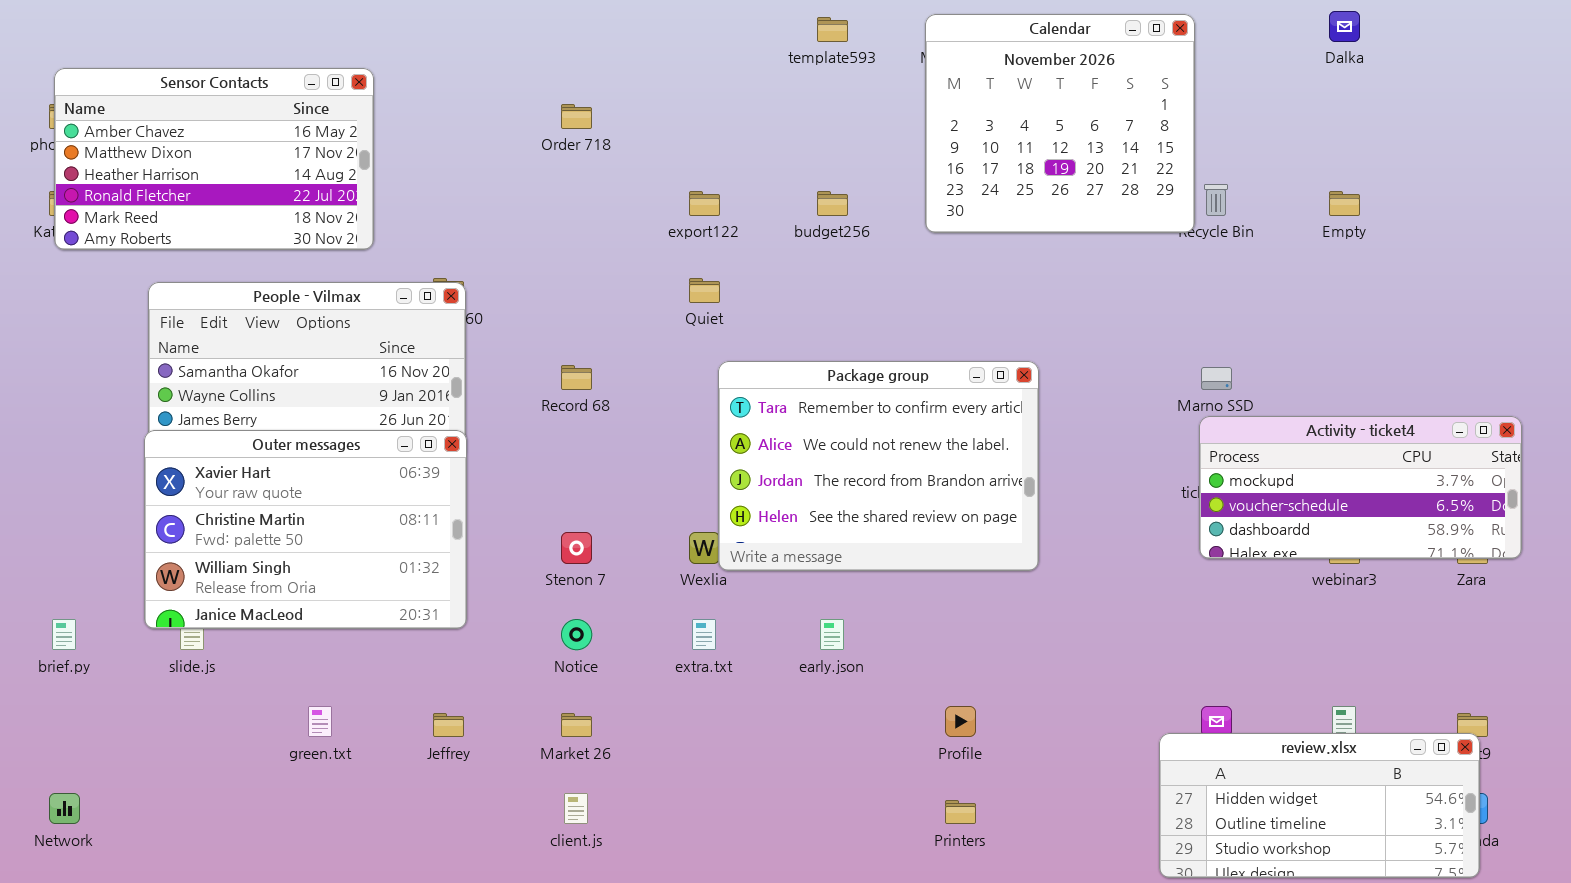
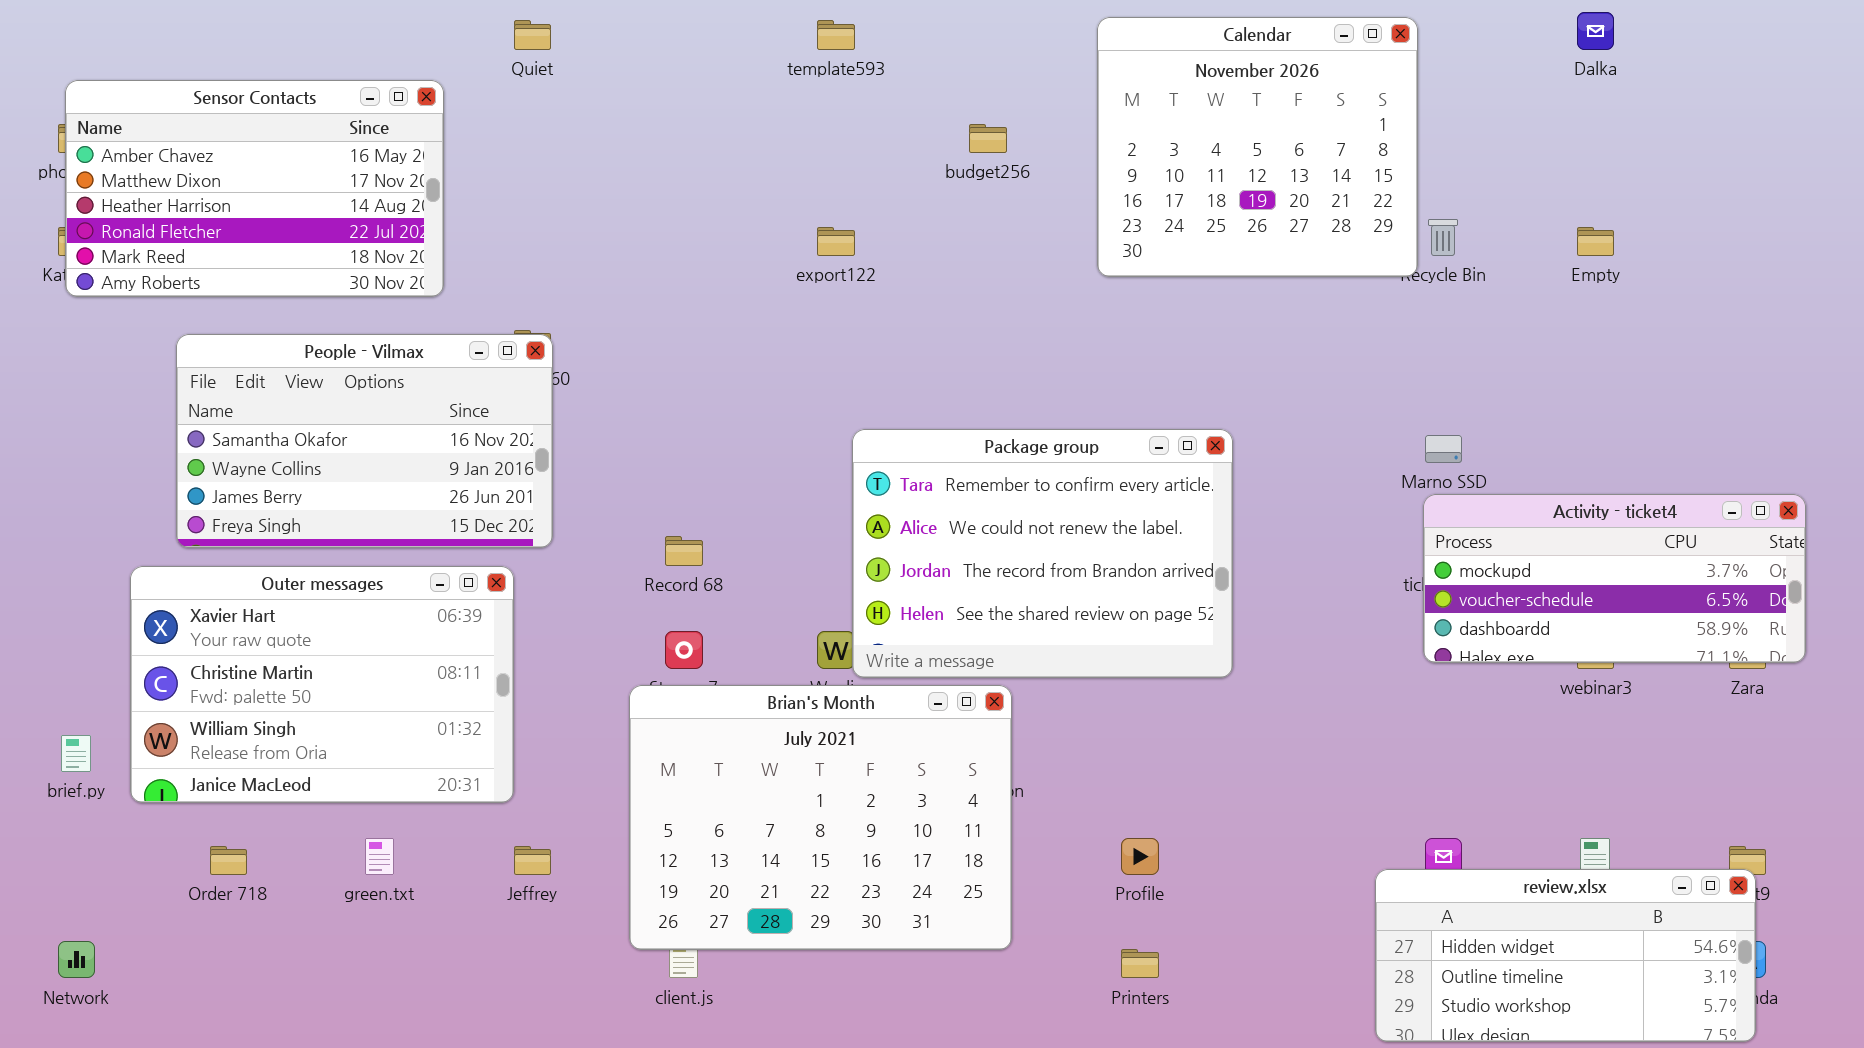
template593: [817,17,848,42] -> [817,20,855,50], moved
Order 718: [561,104,592,129] -> [210,846,247,875], moved
budget256: [817,191,848,216] -> [969,124,1007,153], moved
Quiet: [689,278,720,303] -> [514,20,551,50], moved
Record 68: [561,365,592,390] -> [665,536,703,566], moved
Outer messages: [144,430,467,629] -> [130,566,514,803], moved
Brian's Month: none -> [629,685,1012,950], opened

